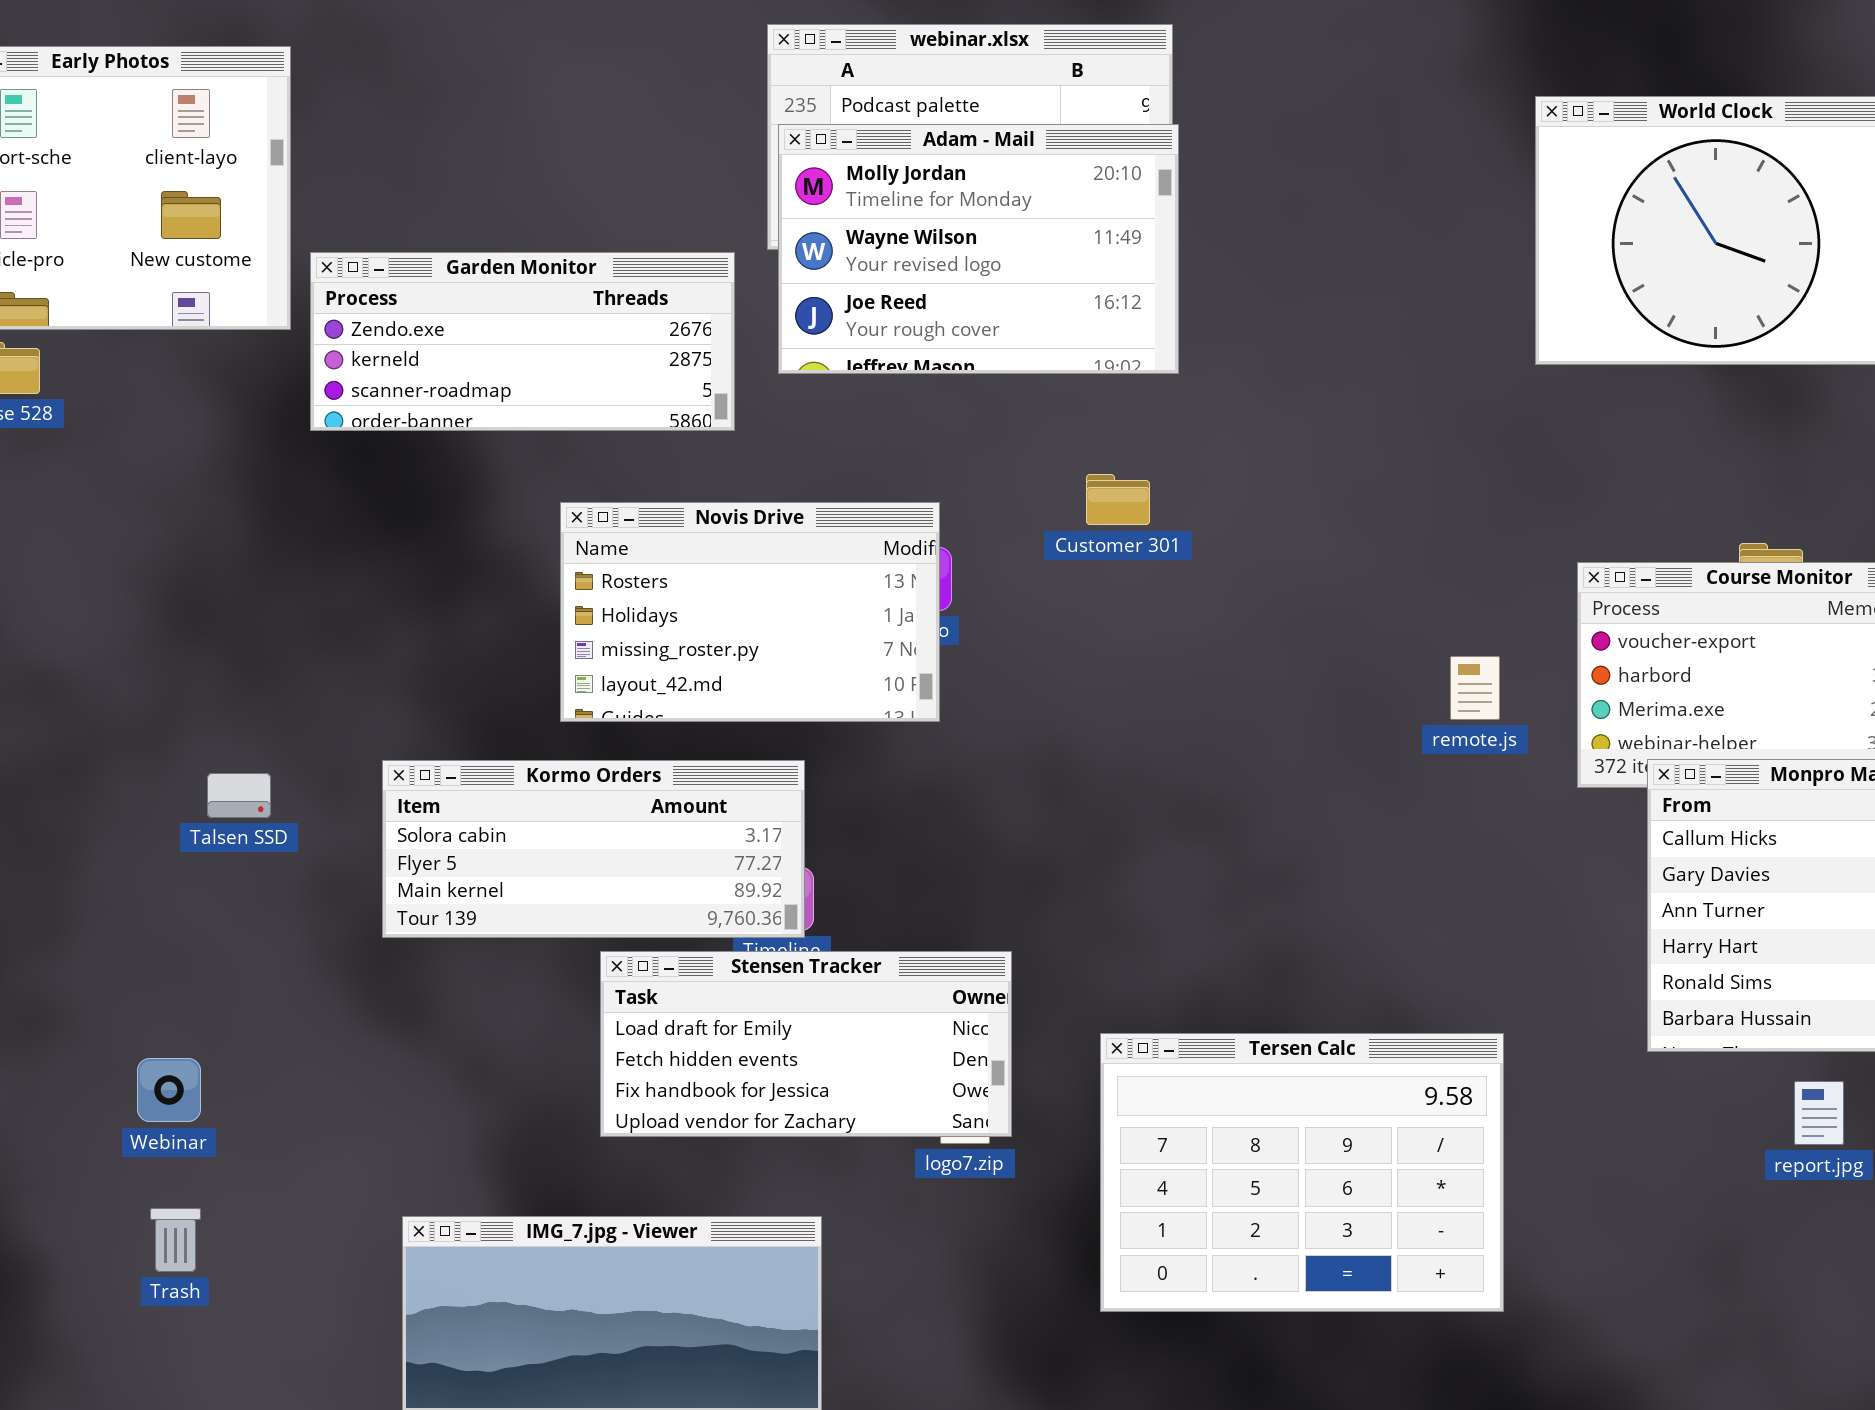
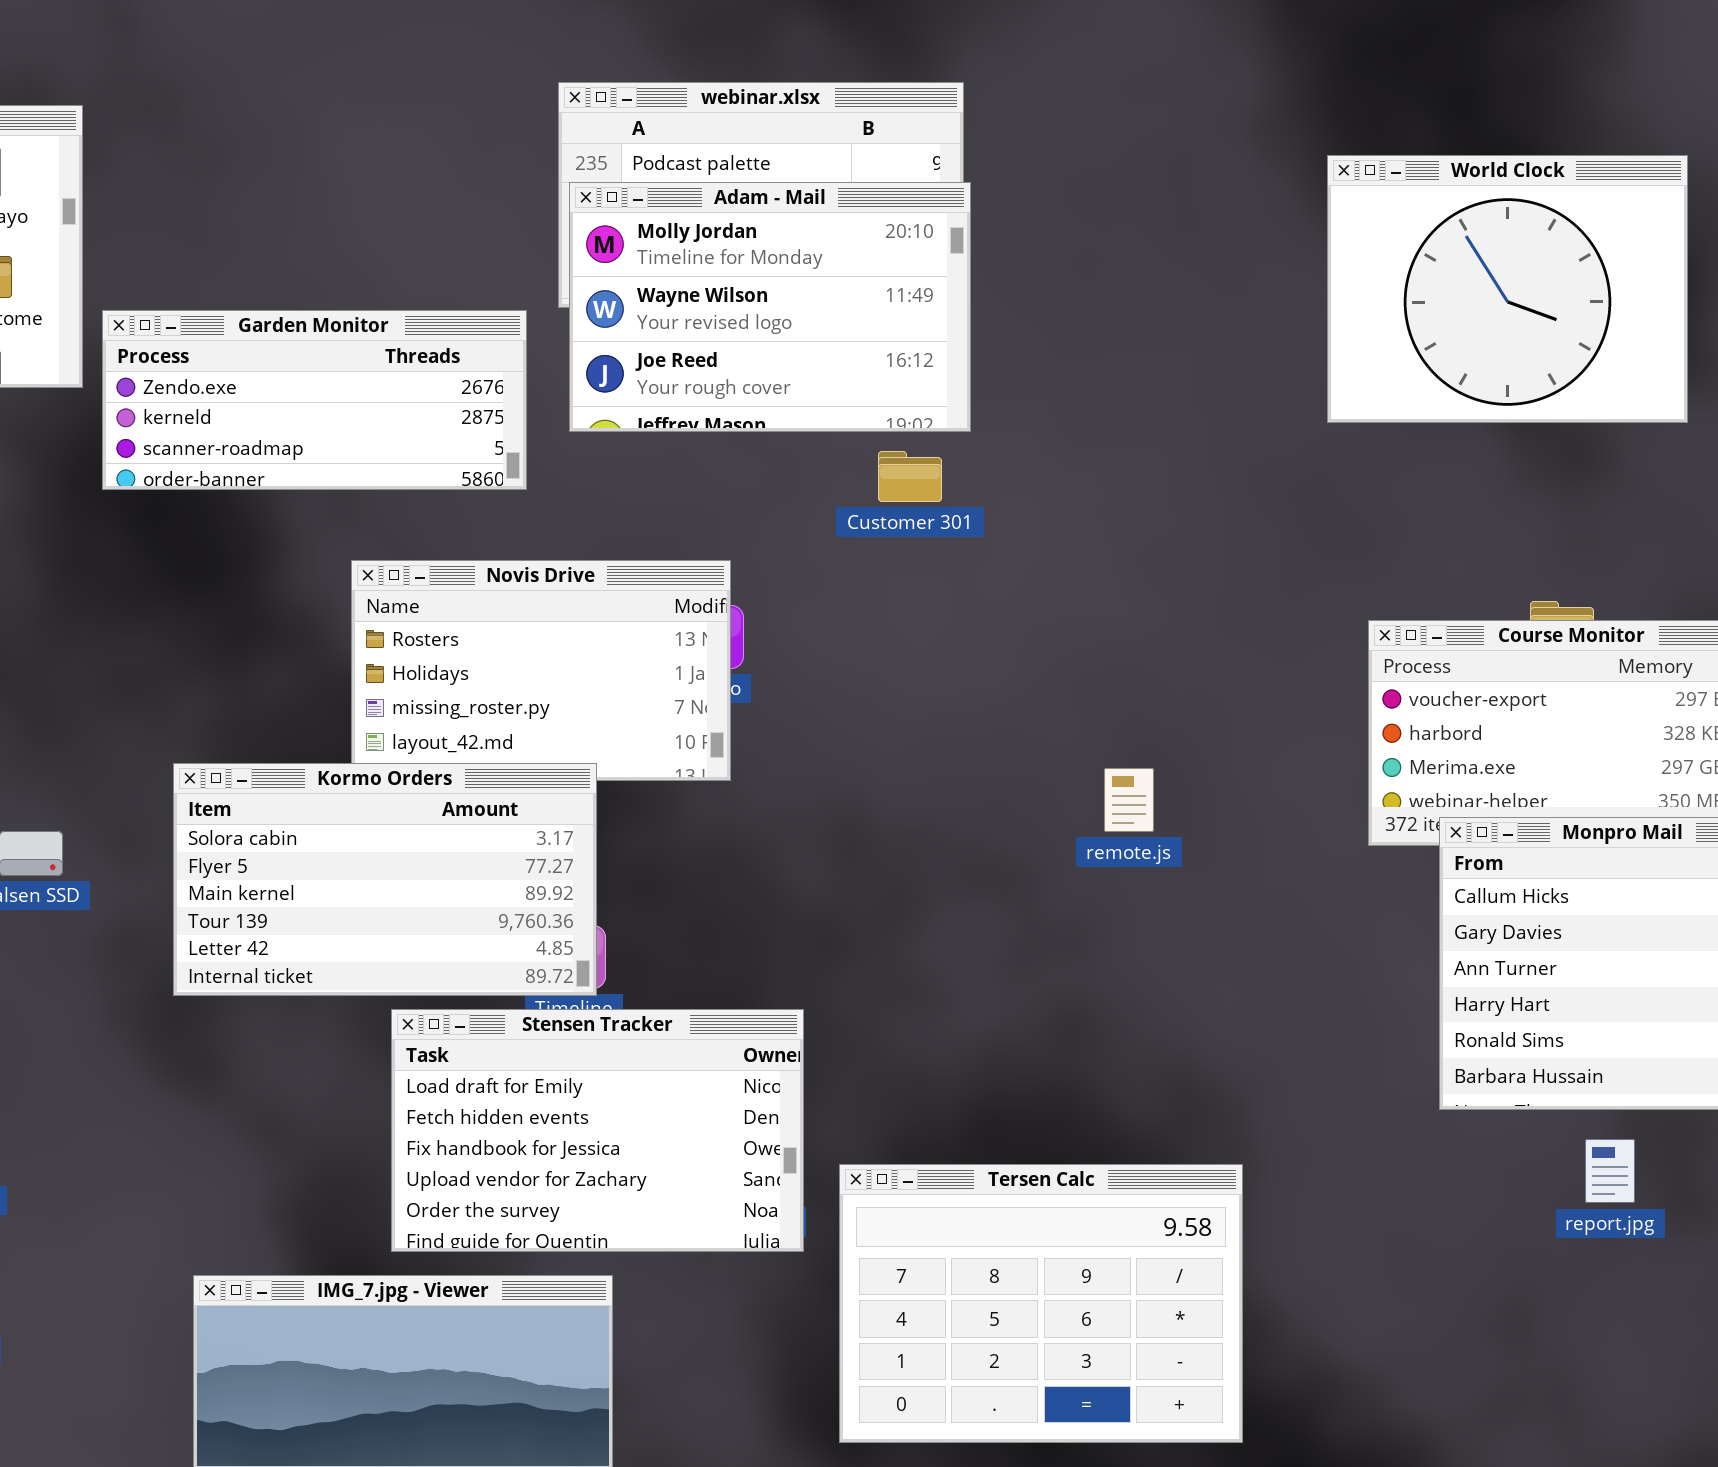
Customer 301: [1086,474,1150,525] -> [878,451,942,502], moved
remote.js: [1450,656,1500,720] -> [1104,768,1154,832], moved
Kormo Orders: [382,760,805,938] -> [173,763,597,996], resized
Stensen Tracker: [600,951,1012,1137] -> [391,1009,804,1252], resized
Tersen Calc: [1100,1033,1504,1312] -> [839,1164,1243,1443], moved

